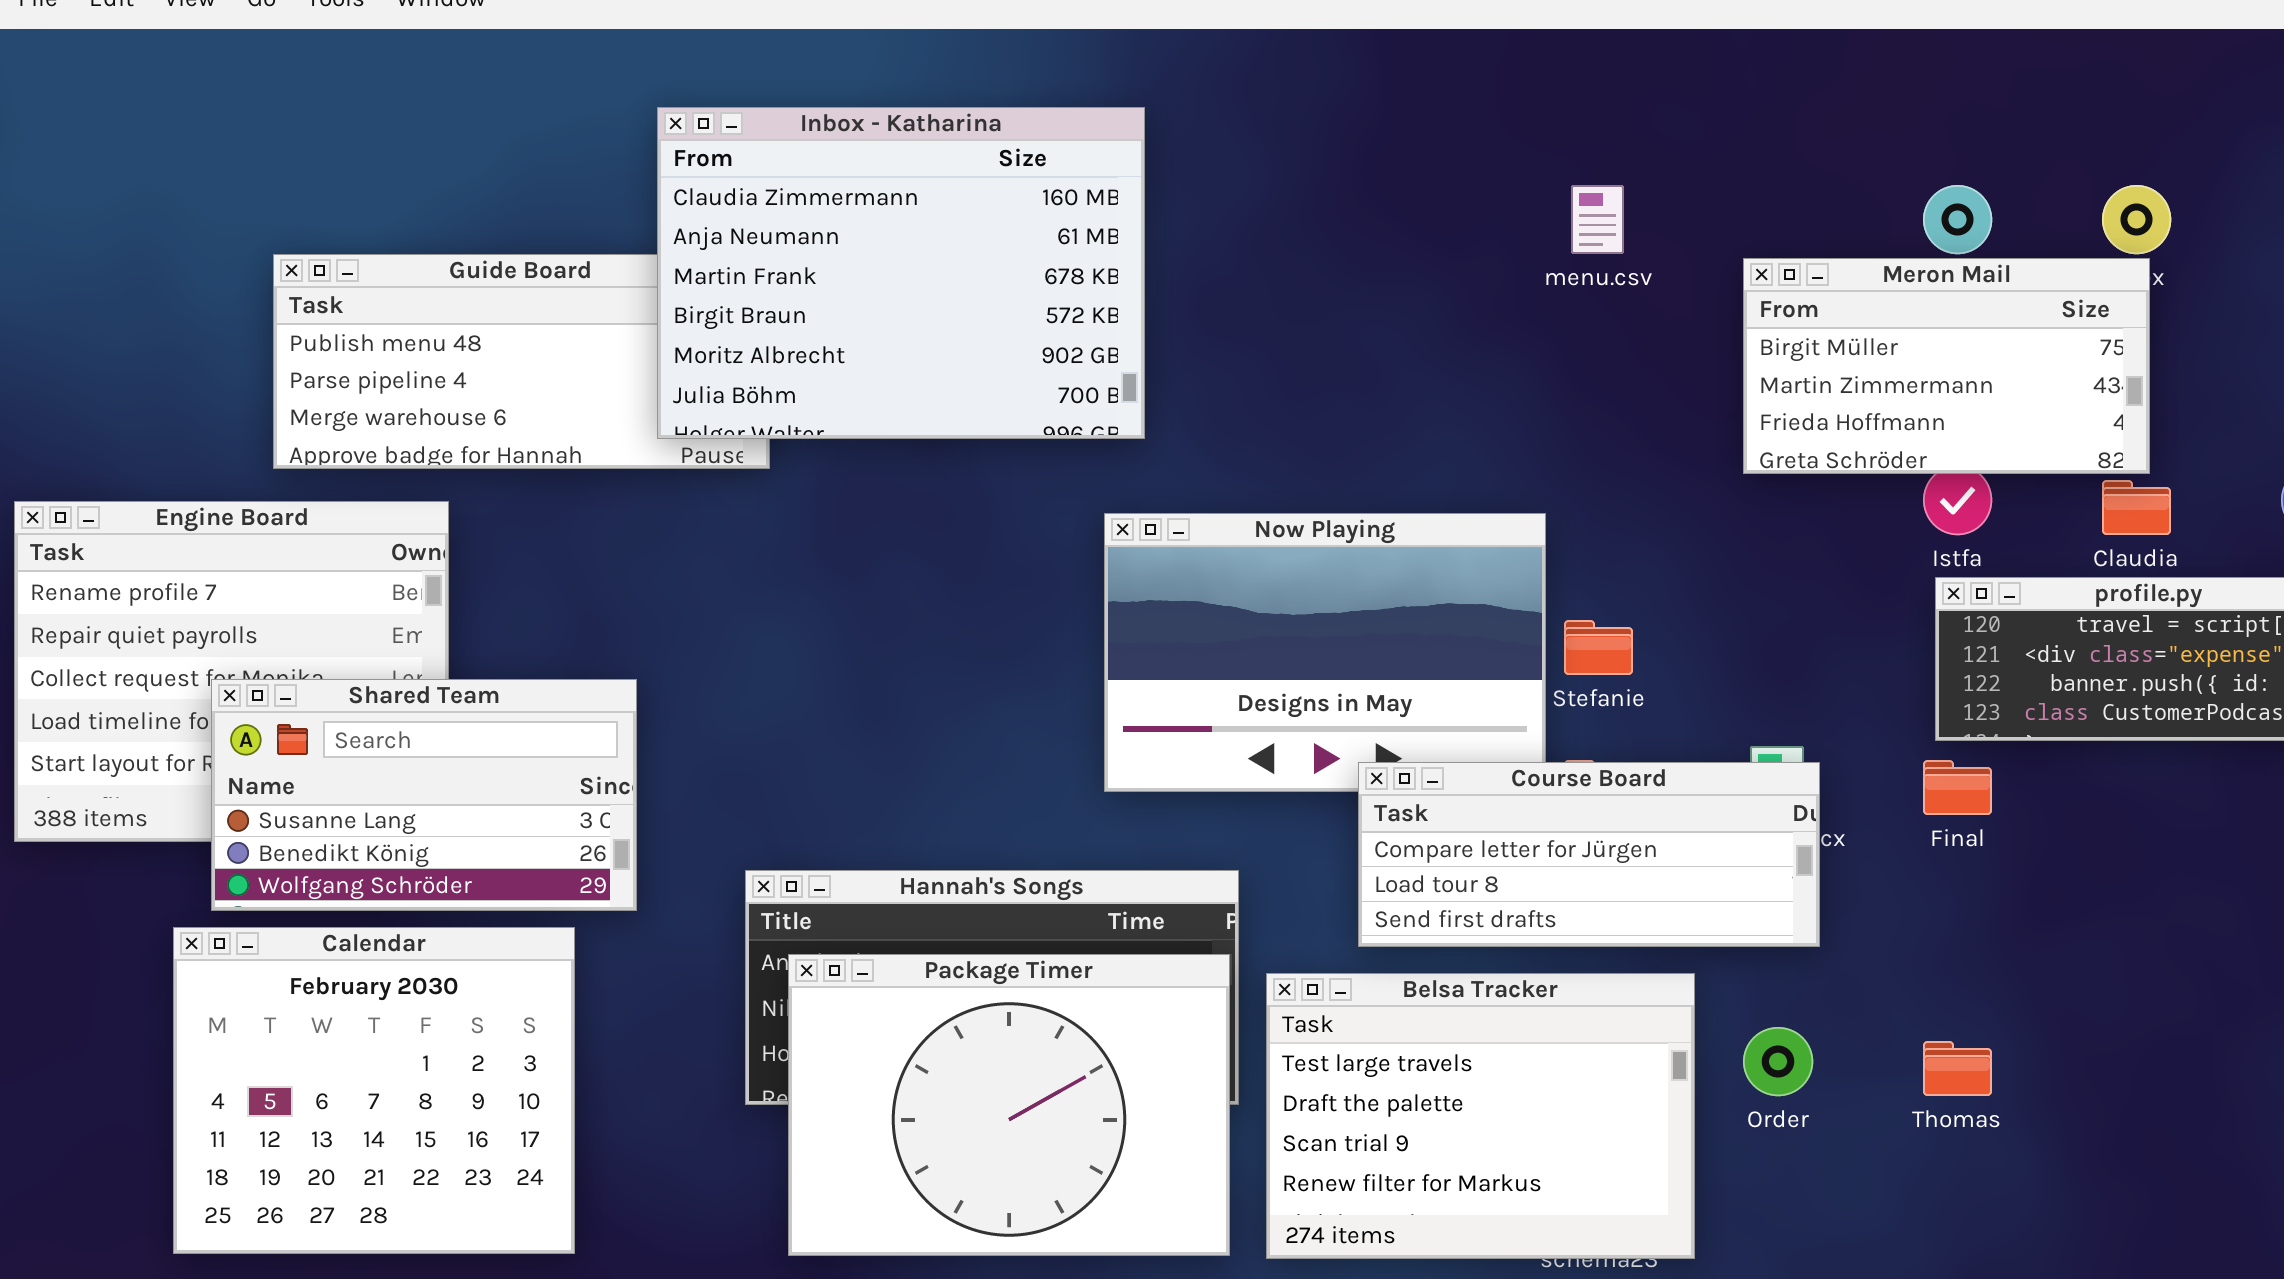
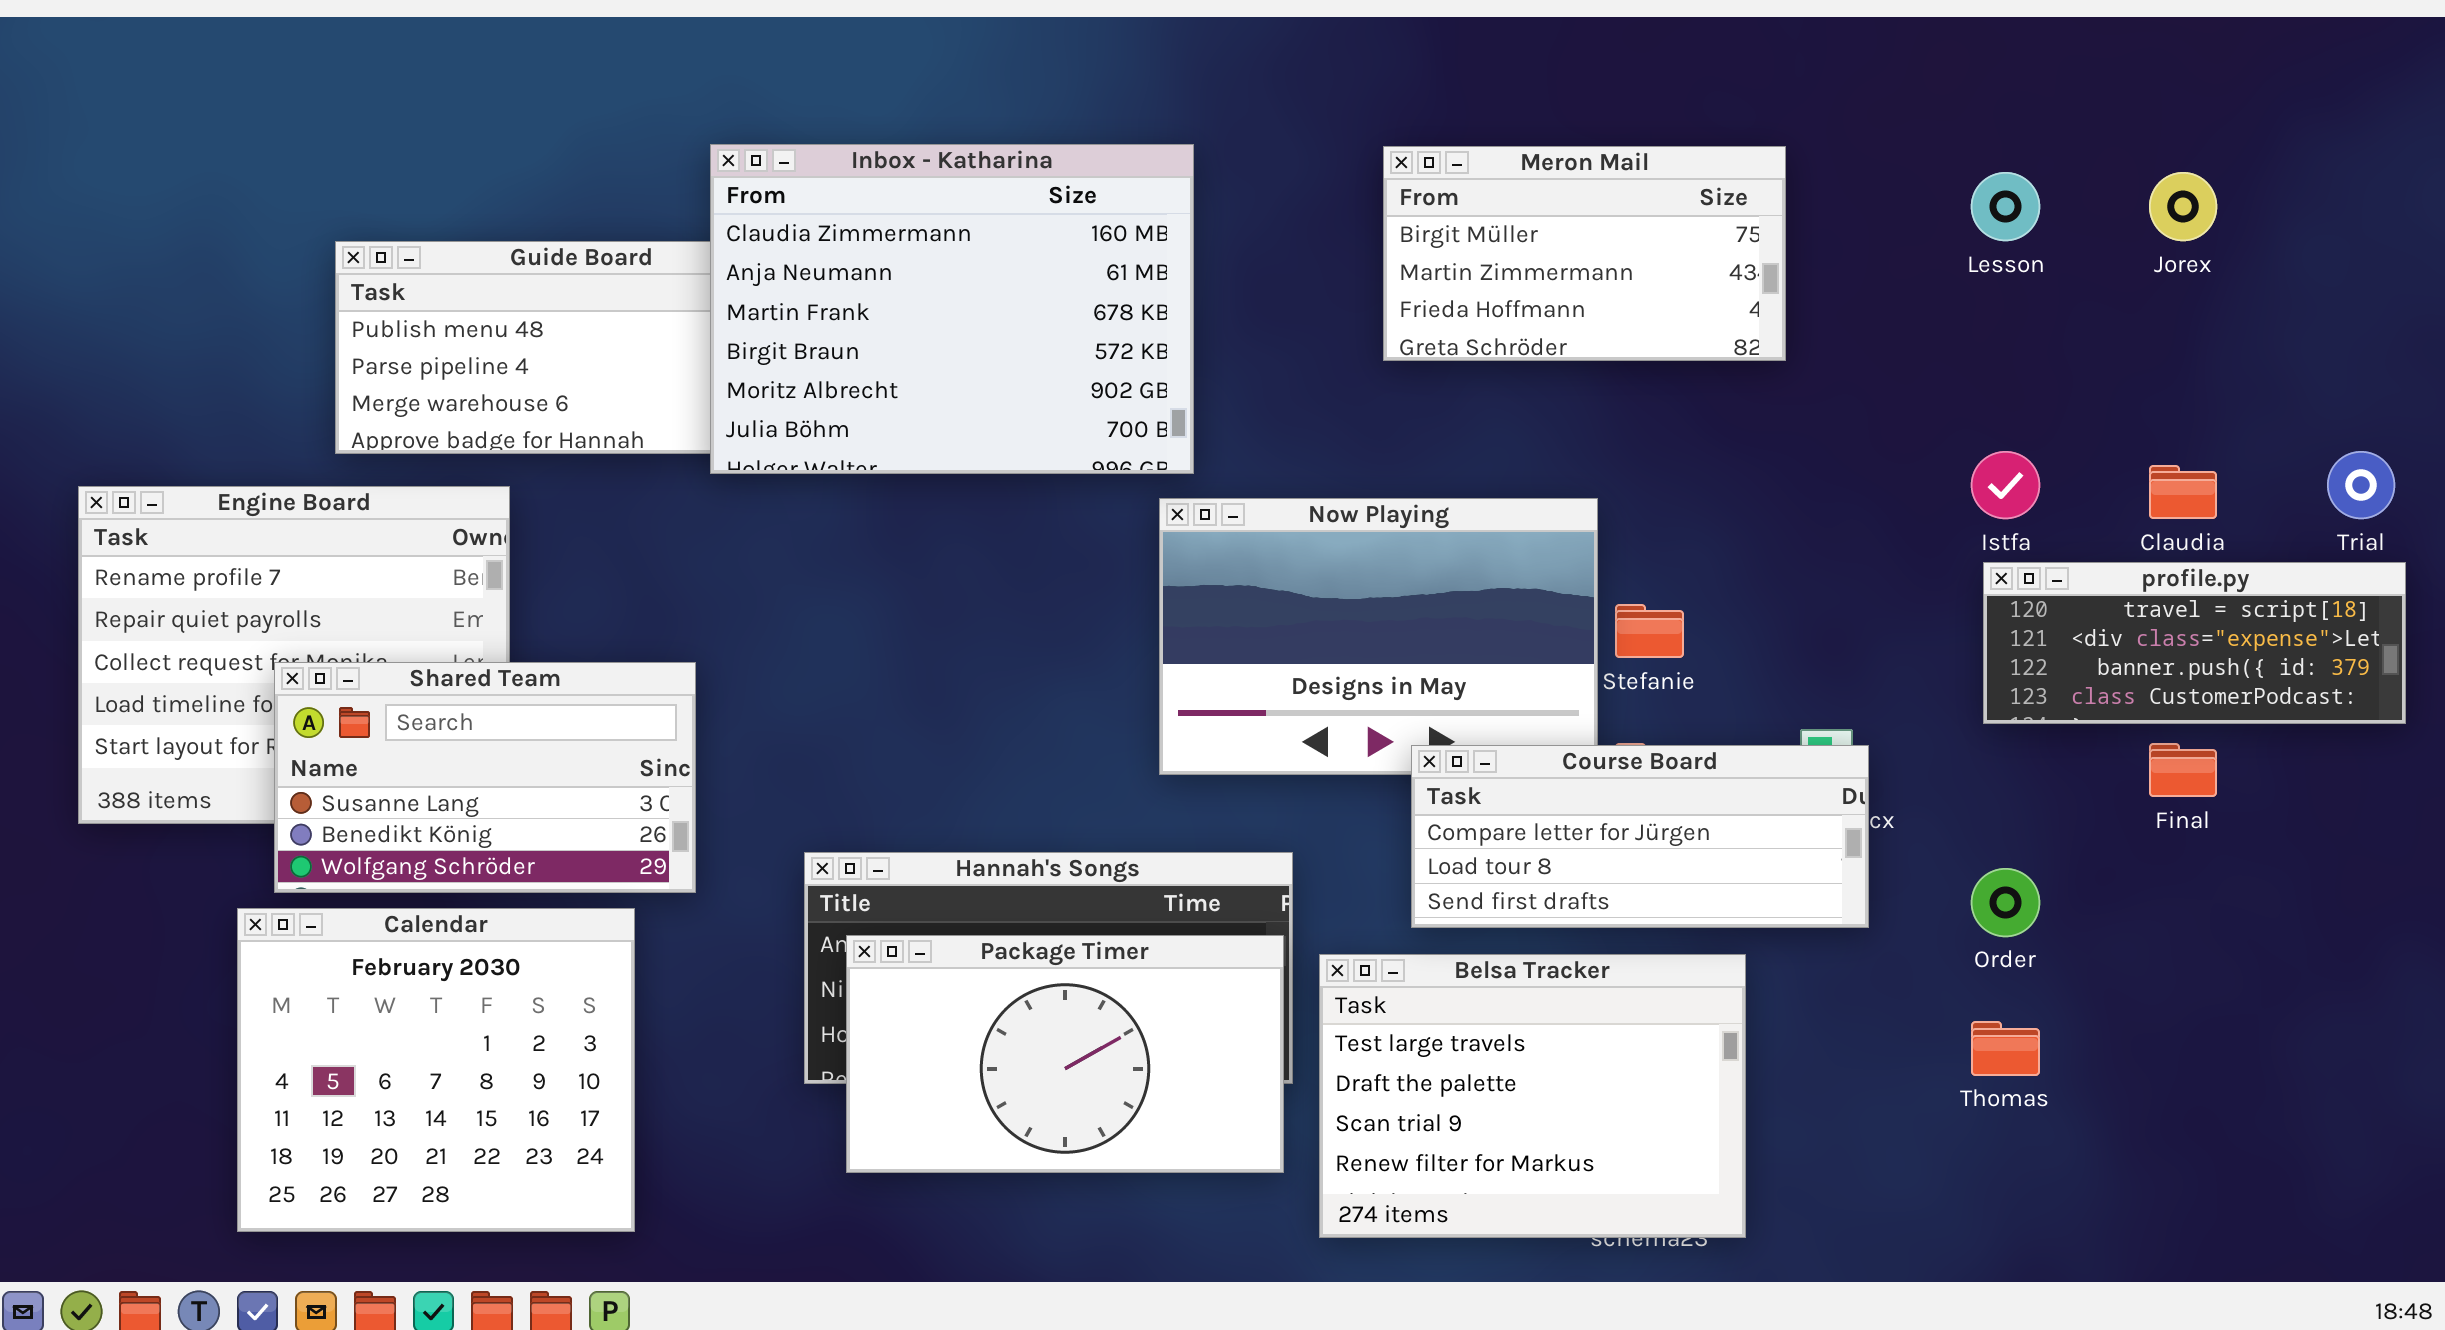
Inbox - Katharina: [657,107,1145,439] -> [710,144,1194,474], moved
Meron Mail: [1743,258,2150,474] -> [1383,146,1786,361], moved
Final: [1923,760,1992,815] -> [2149,743,2217,797], moved
Package Timer: [788,954,1230,1256] -> [846,935,1284,1173], resized
Order: [1743,1027,1813,1096] -> [1971,868,2040,937], moved

